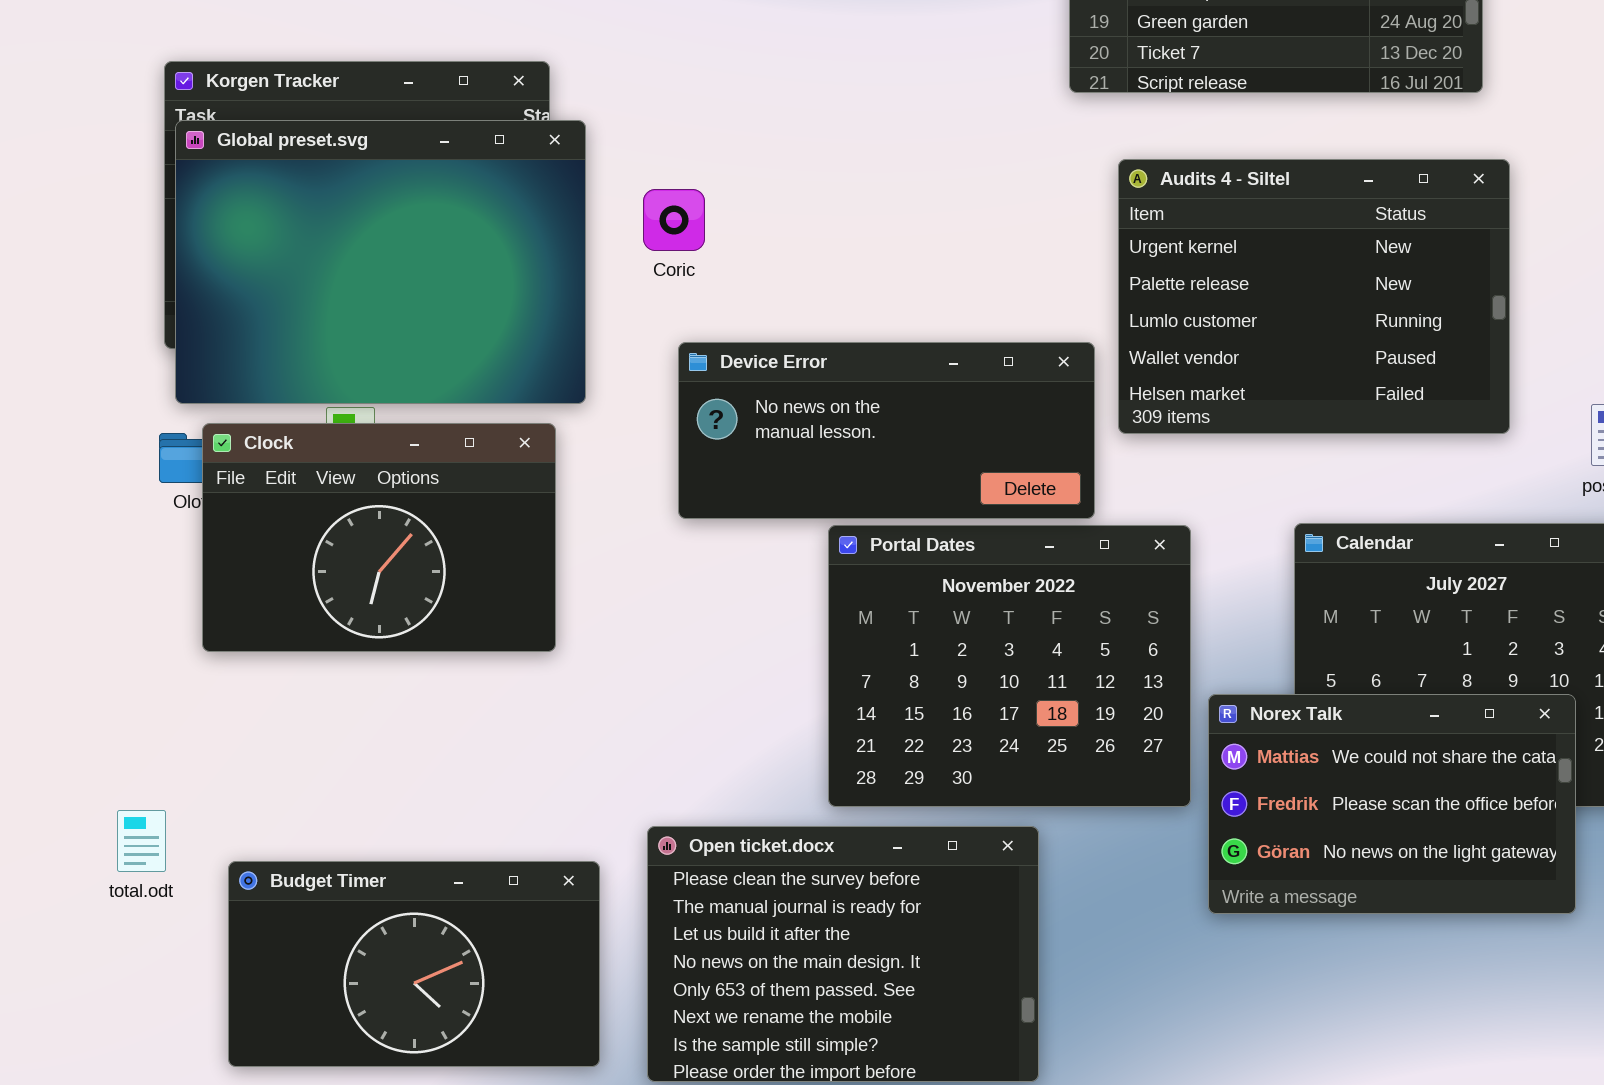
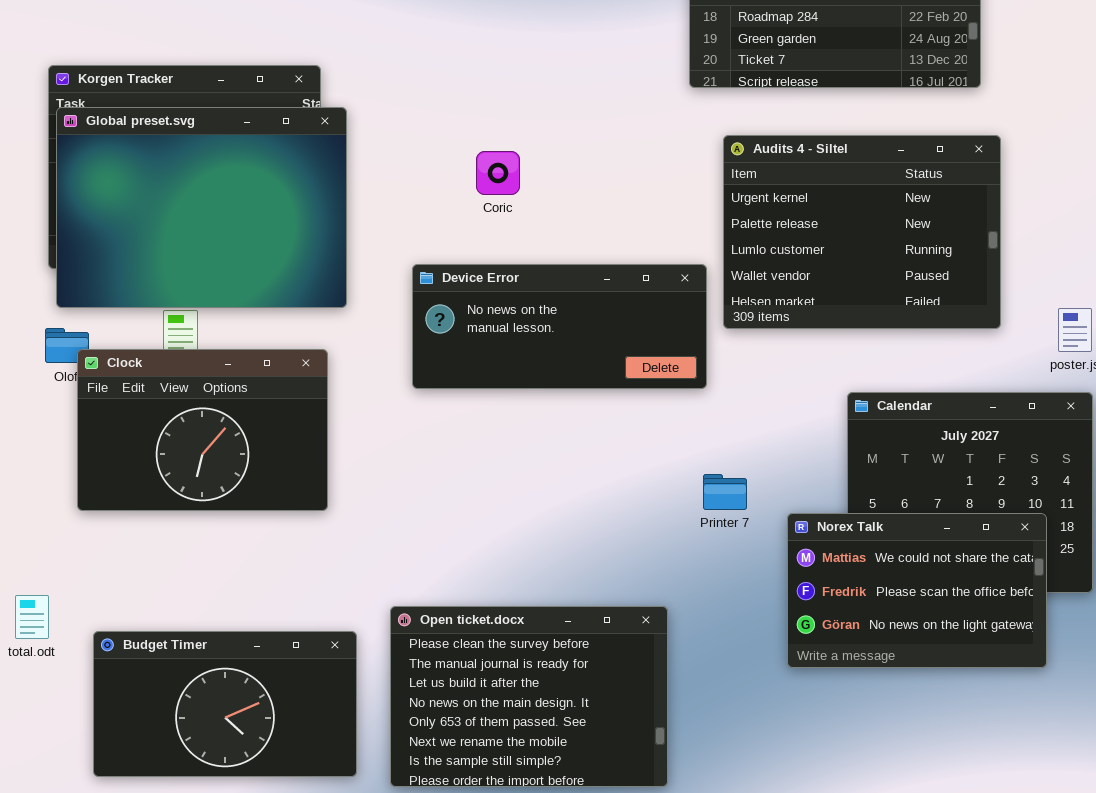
Coric: [643,189,705,251] -> [476,151,520,195], moved
Clock: [202,423,556,652] -> [77,349,328,511], moved
Portal Dates: [828,525,1191,807] -> none, closed

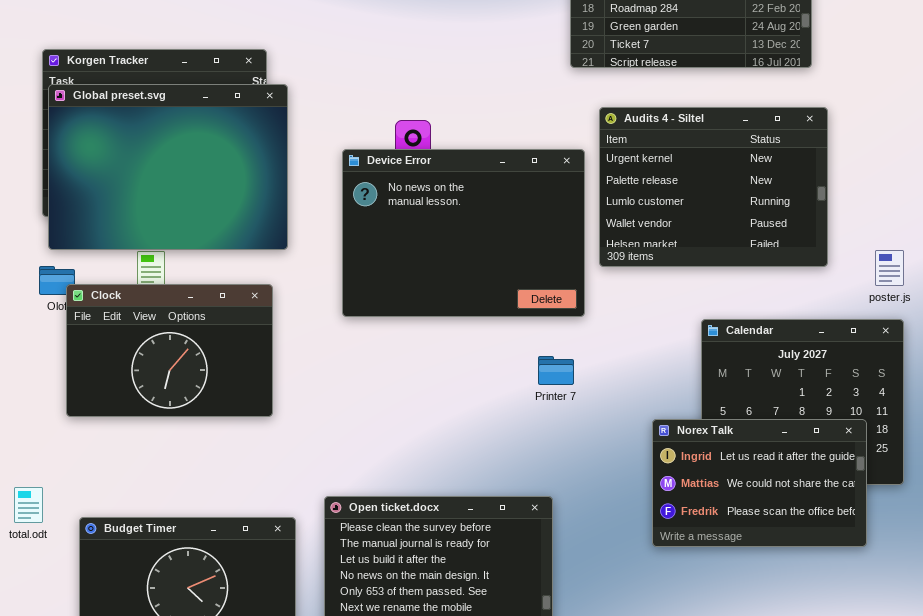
Device Error: [412,264,707,389] -> [342,149,585,317], resized
Printer 7: [703,474,747,510] -> [538,356,574,385], moved
Norex Talk: [787,513,1047,668] -> [652,419,867,547], scrolled up 1 row

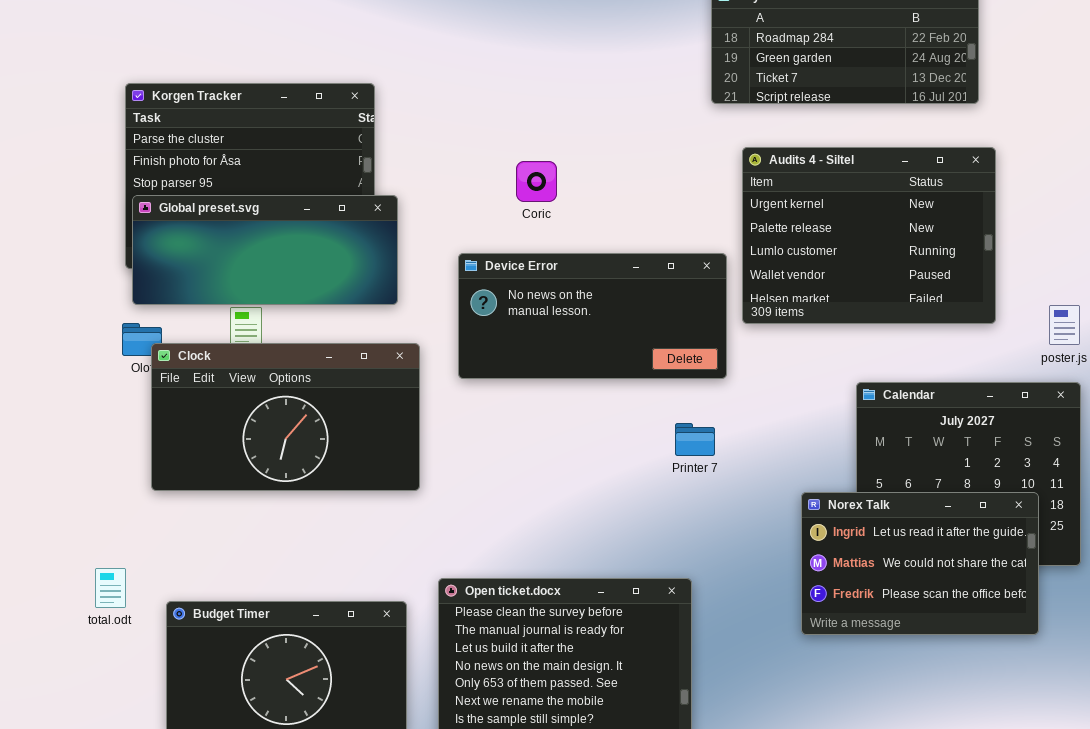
Global preset.svg: [48,84,288,250] -> [132,195,398,305], resized
Device Error: [342,149,585,317] -> [458,253,727,379], resized
Clock: [66,284,273,417] -> [151,343,420,491], resized

